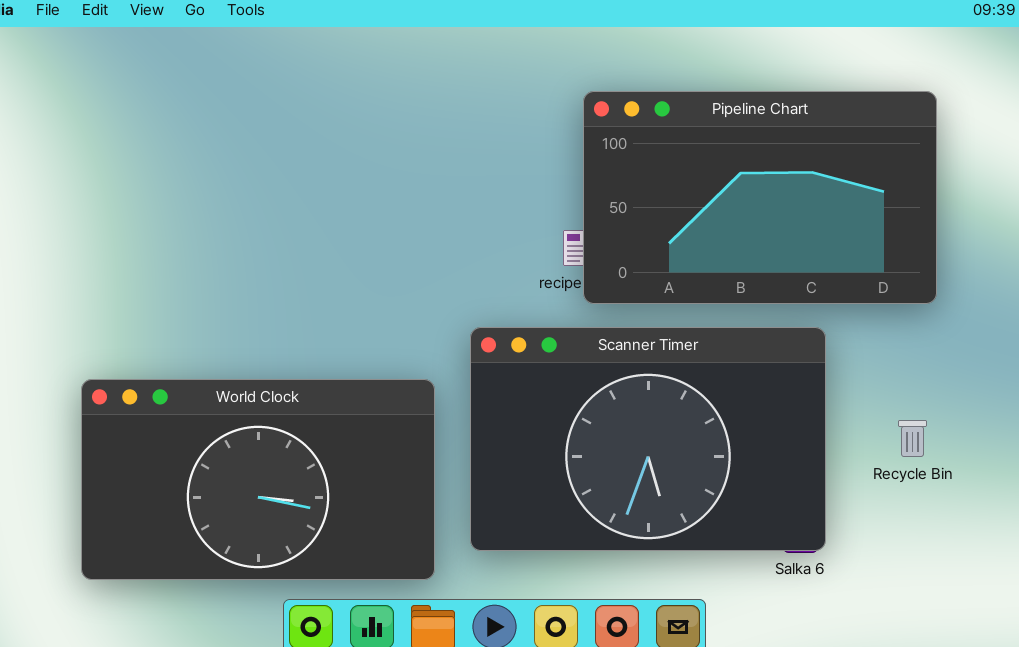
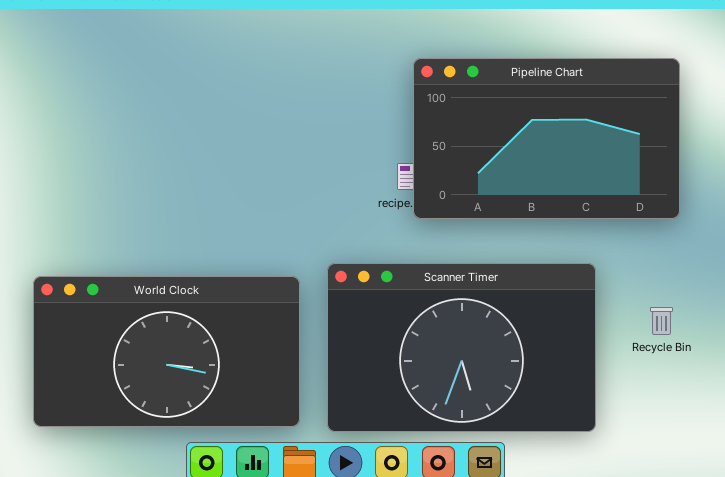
Scanner Timer: [470,327,826,551] -> [327,263,596,432], moved

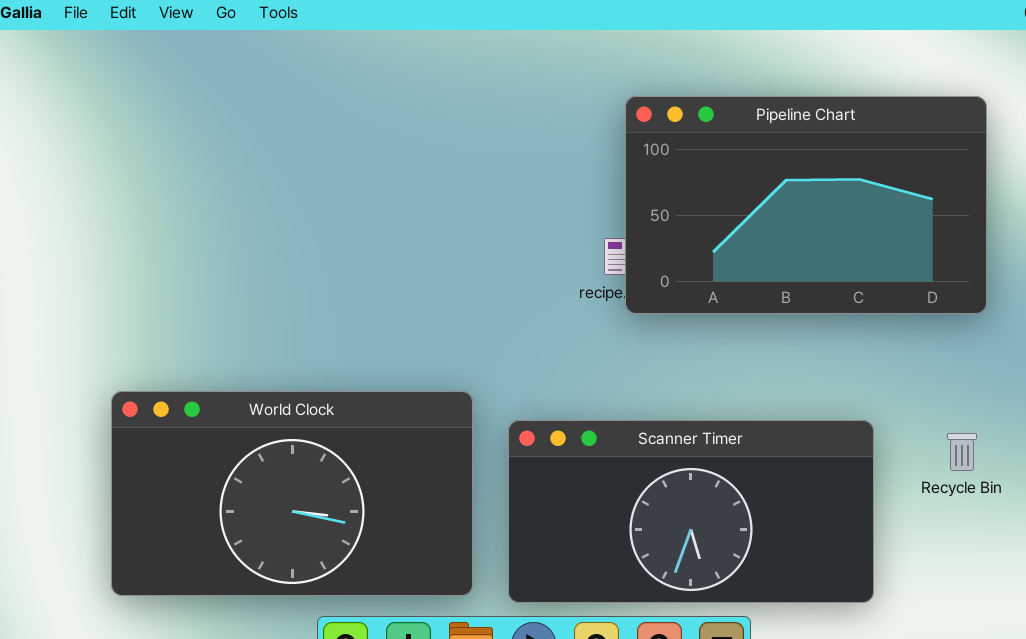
Scanner Timer: [327,263,596,432] -> [508,420,874,603], resized

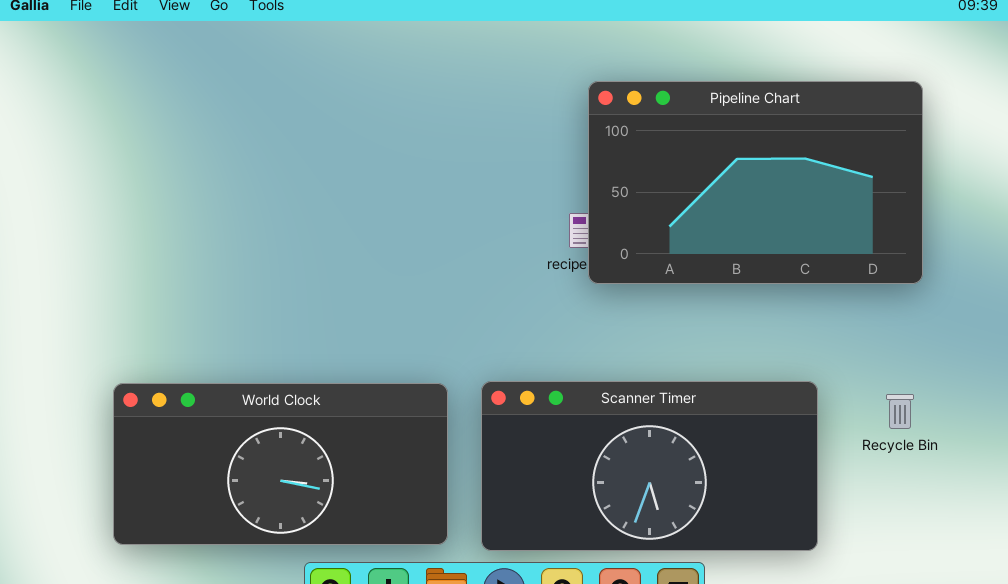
World Clock: [111,391,473,596] -> [113,383,448,545], resized

